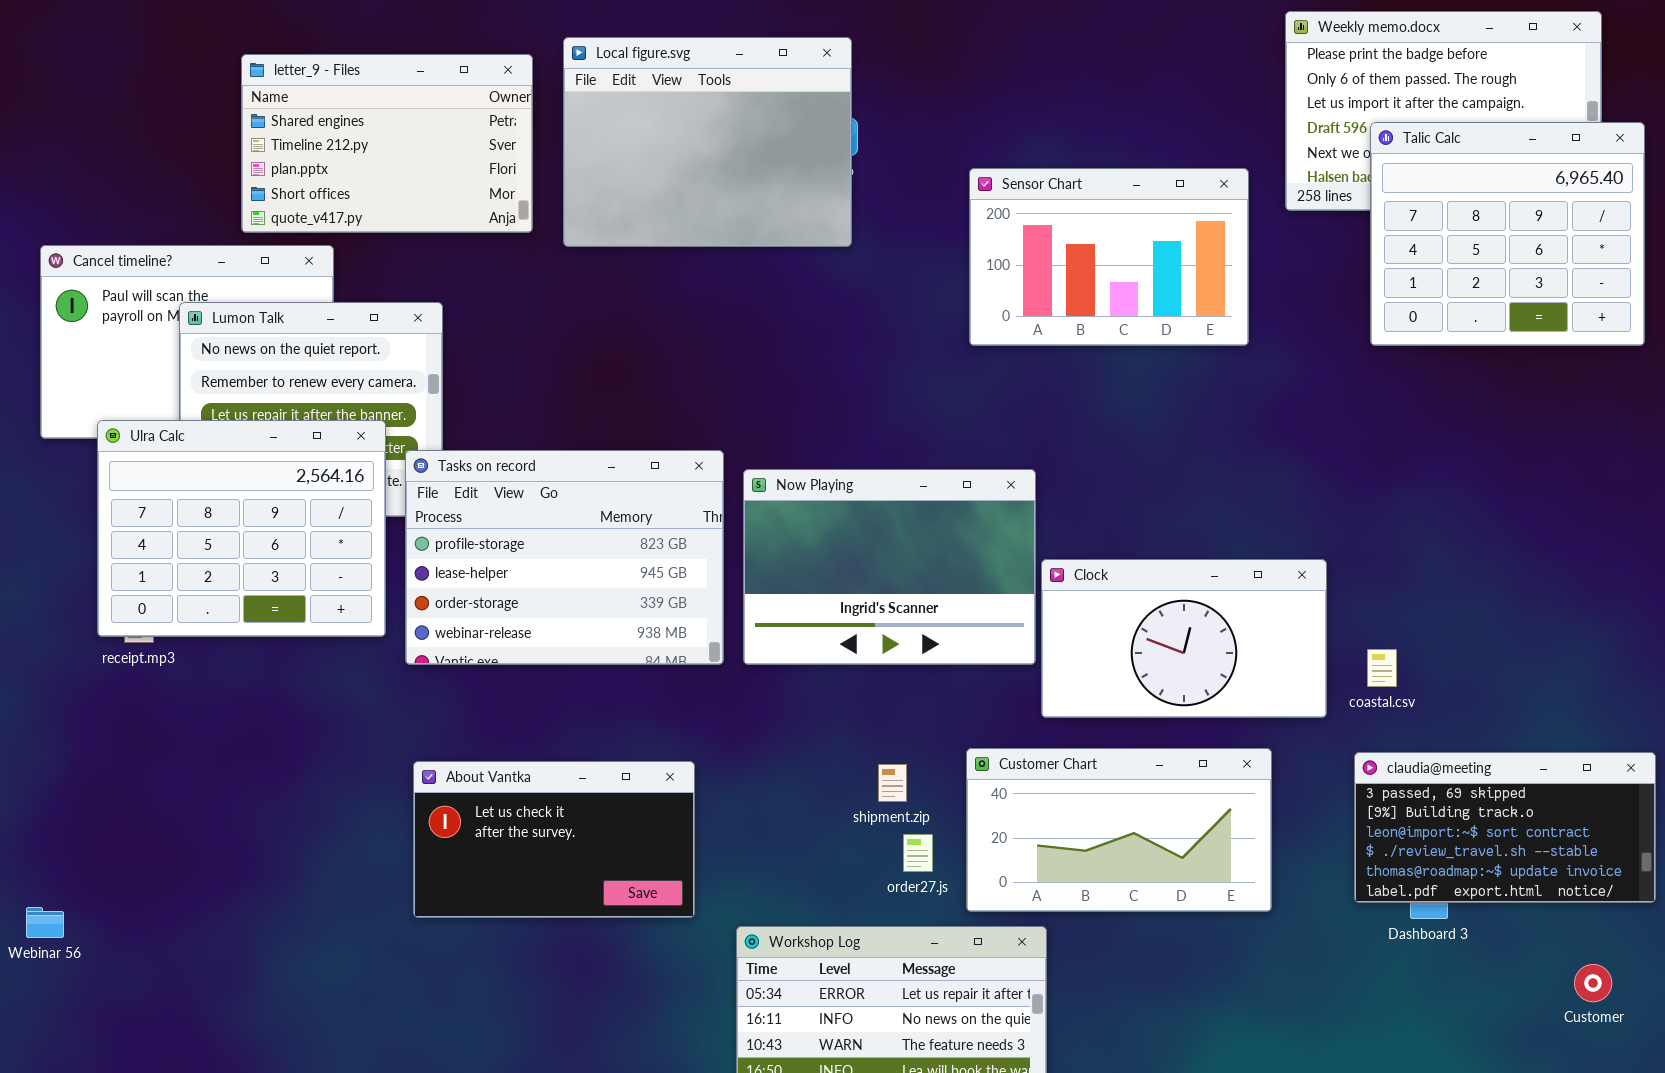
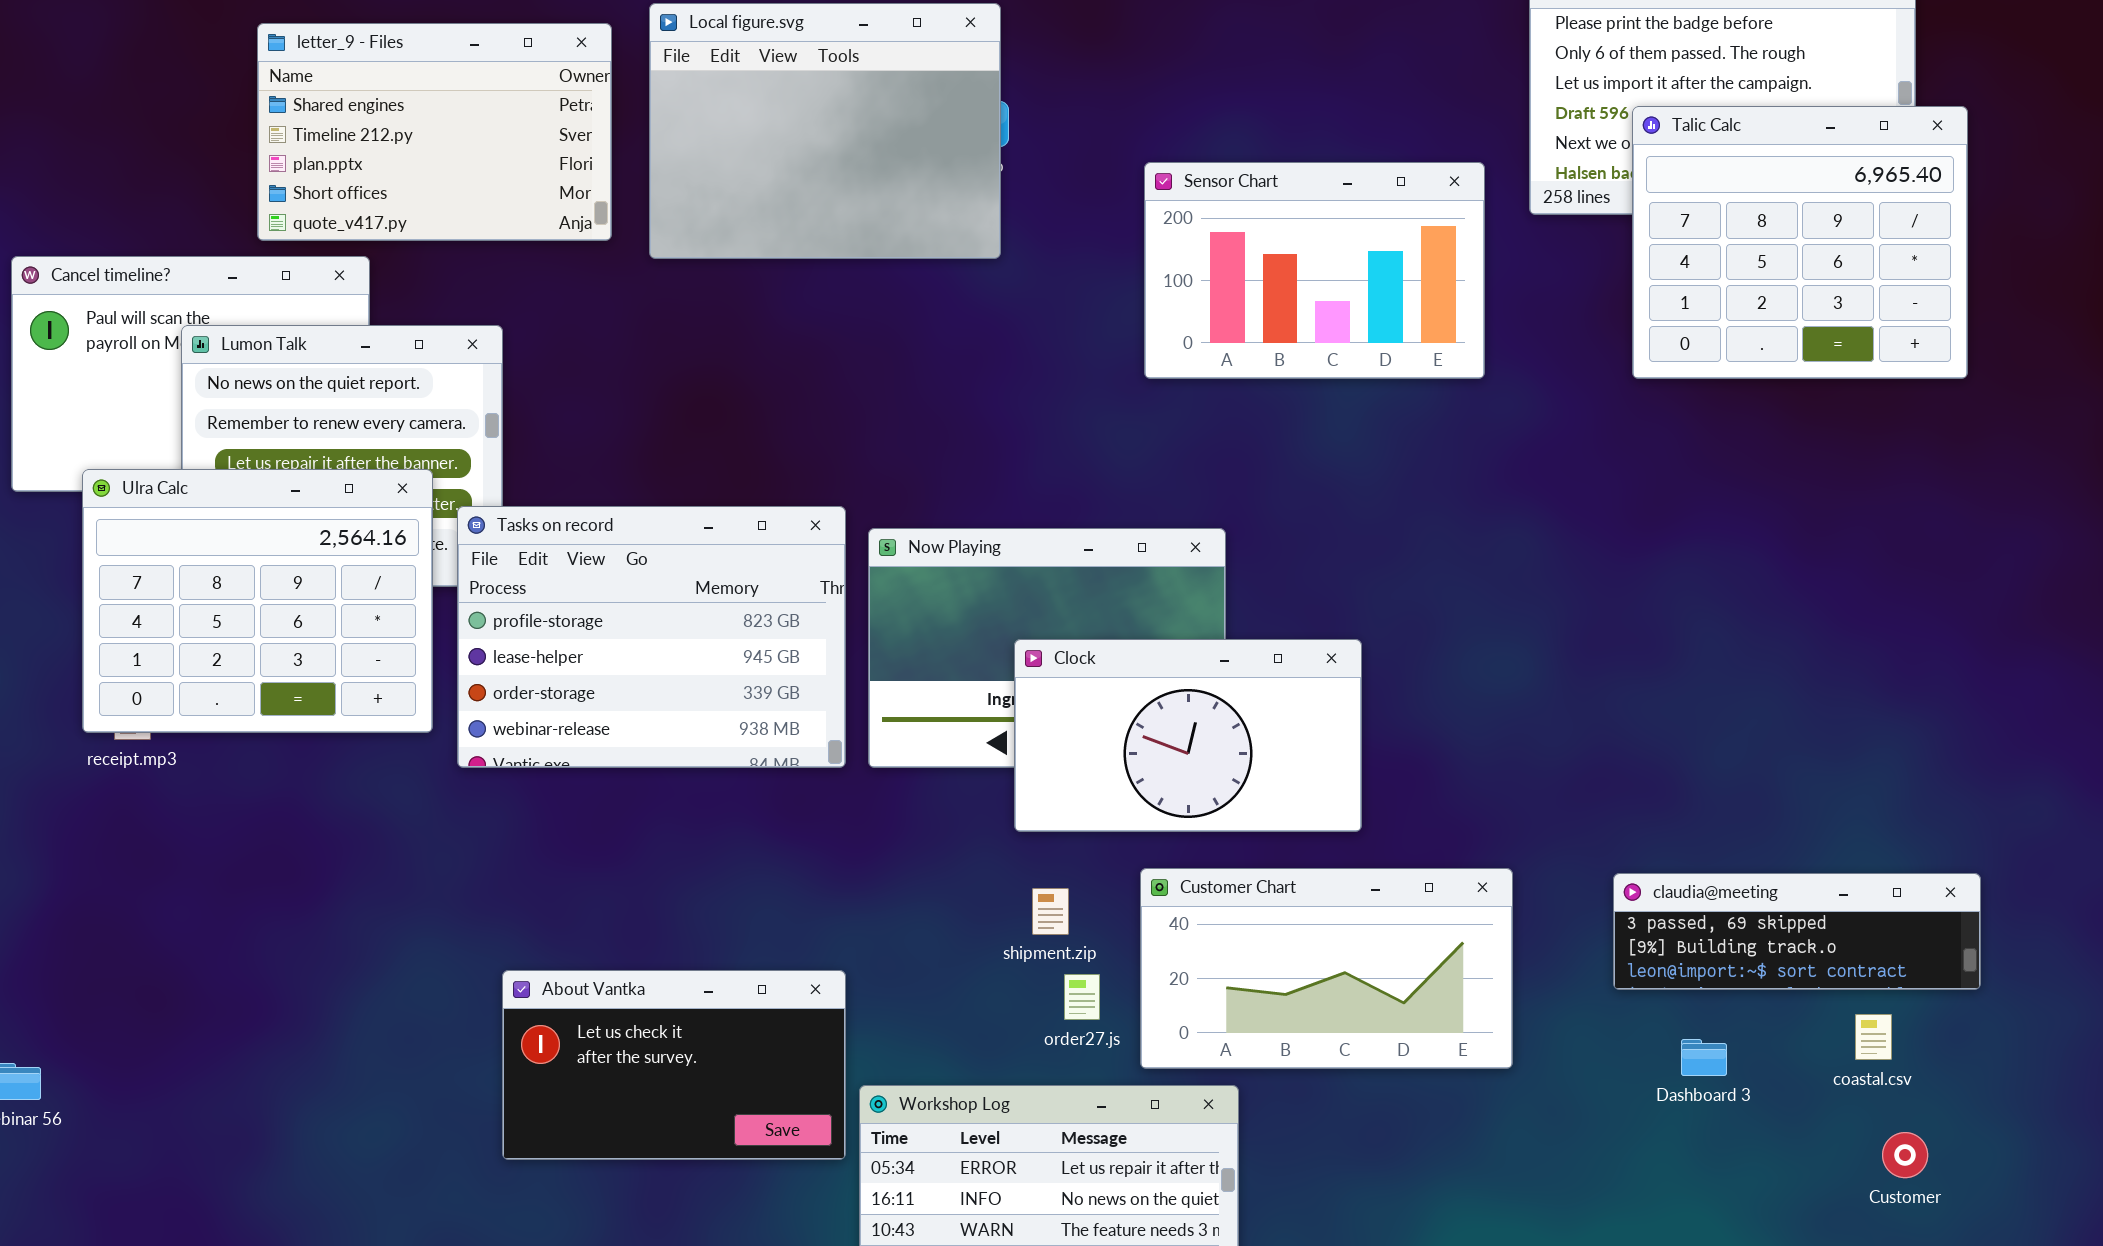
Clock: [1041,559,1327,718] -> [1014,639,1362,832], moved
coastal.csv: [1367,649,1397,687] -> [1855,1014,1892,1060], moved
claudia@meeting: [1354,752,1656,903] -> [1613,873,1981,990], resized
About Vantka: [413,761,695,918] -> [502,970,846,1160], moved

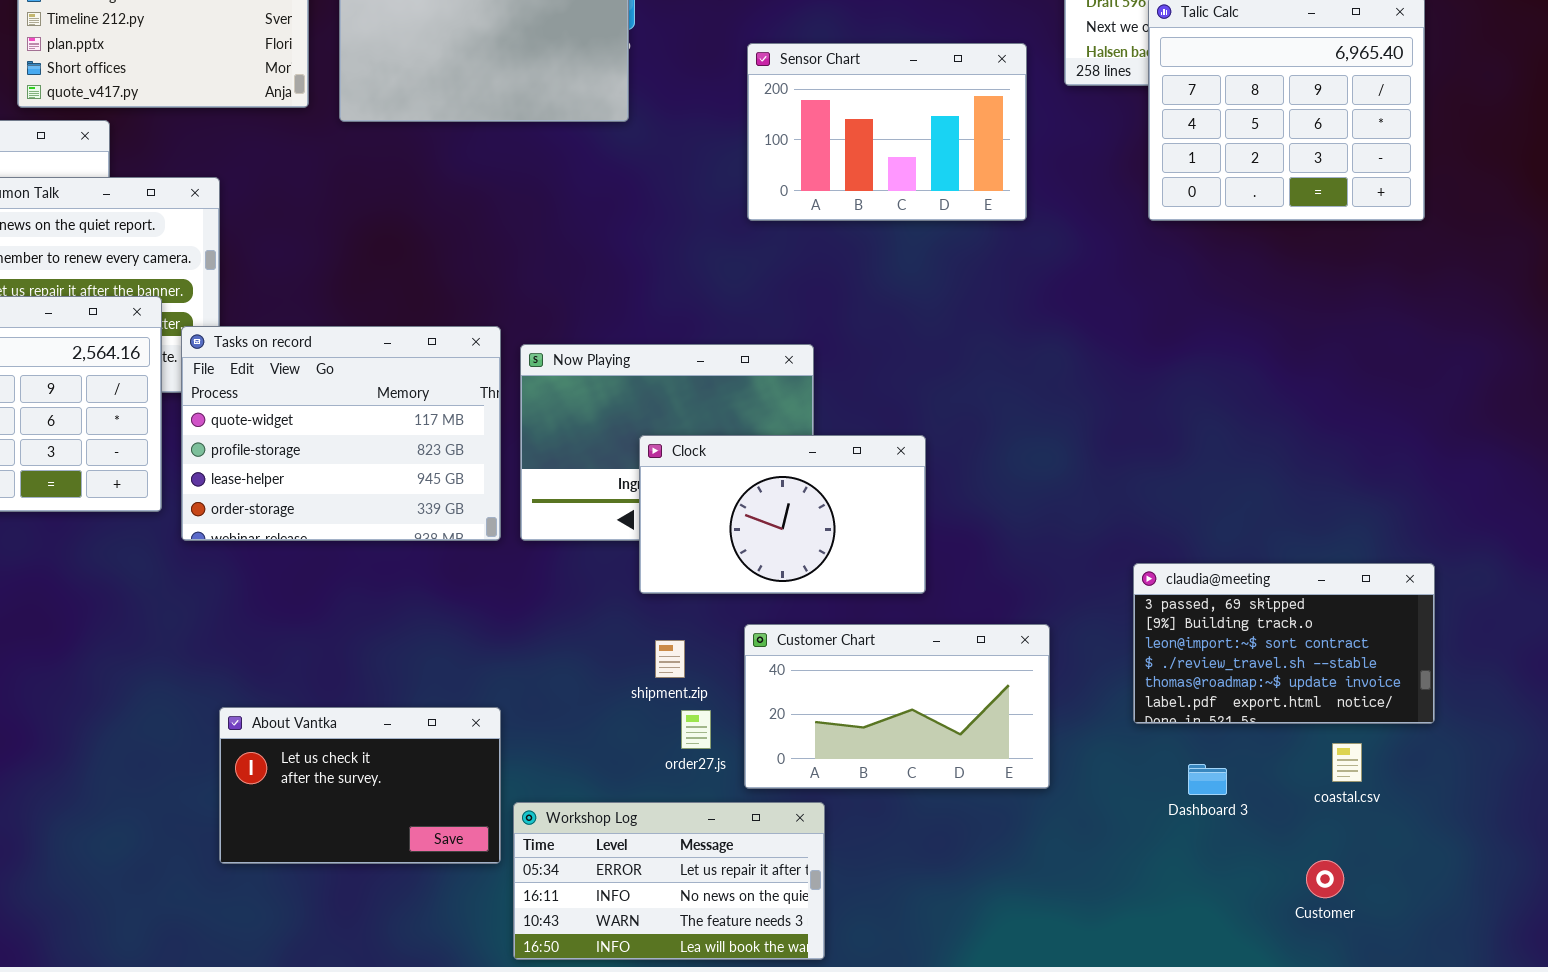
Tasks on record: [457,506,846,768] -> [181,326,501,541], scrolled up 1 row
claudia@meeting: [1613,873,1981,990] -> [1133,563,1435,724], resized
Customer: [1882,1132,1928,1178] -> [1306,860,1344,898], moved

